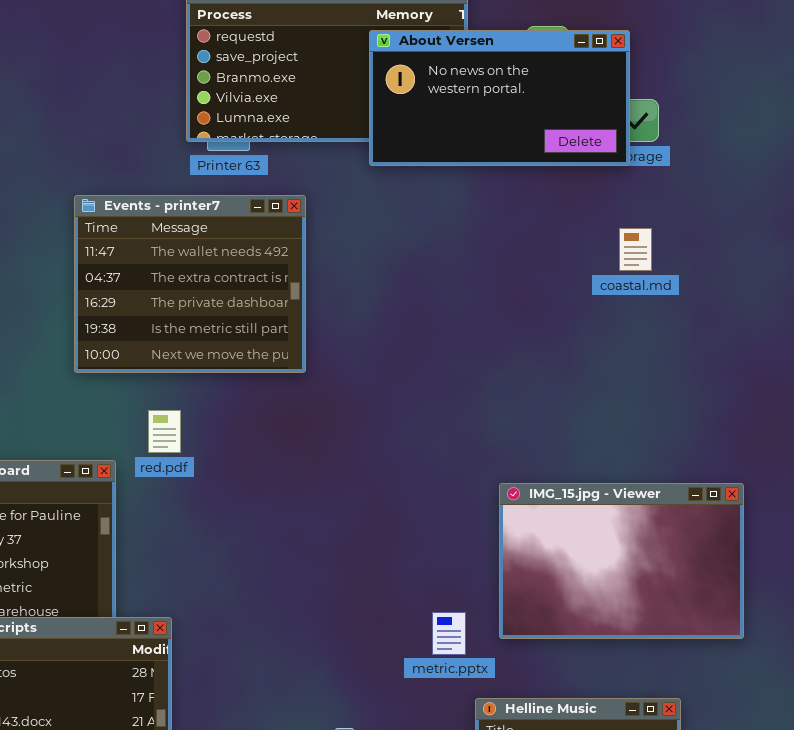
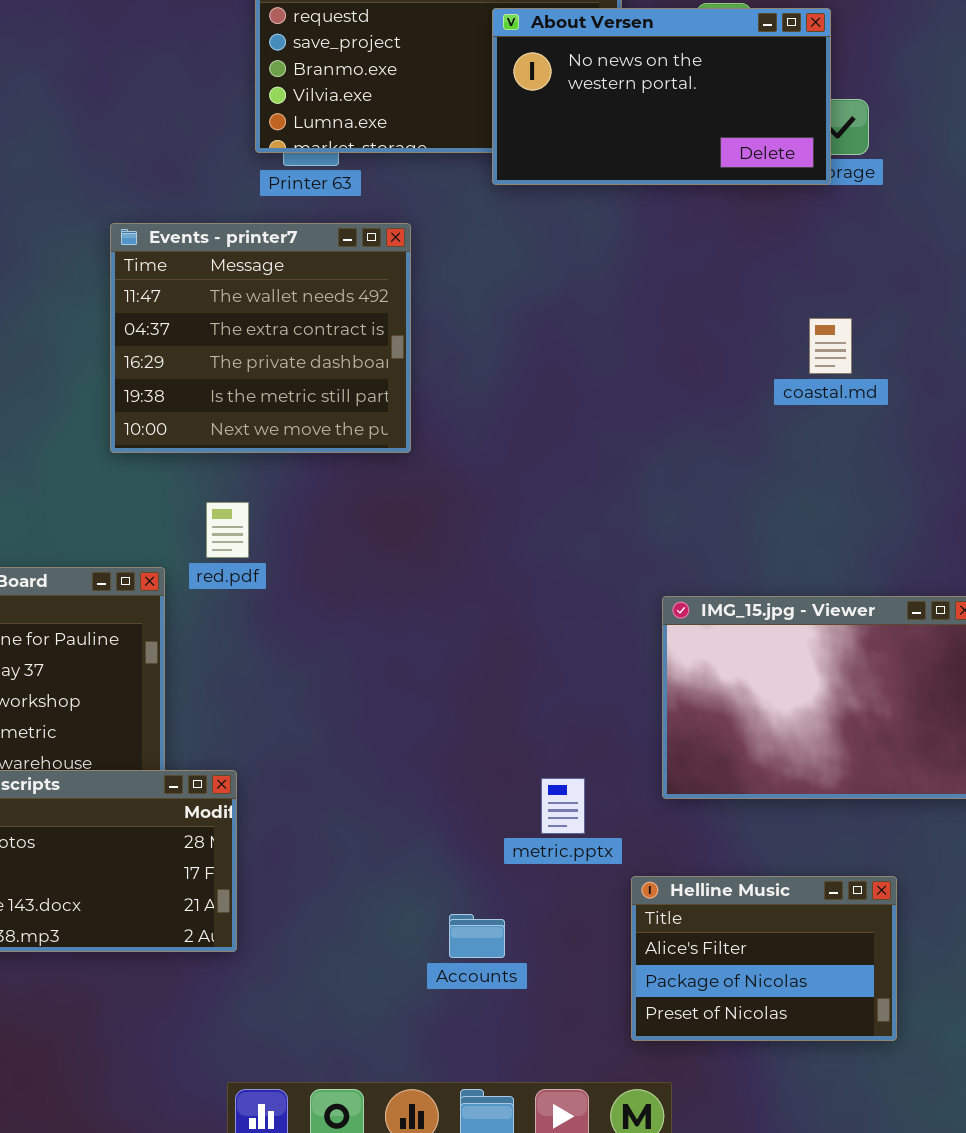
coastal.md: [619,228,652,271] -> [809,318,852,374], moved
metric.pptx: [432,612,466,655] -> [541,778,585,834], moved

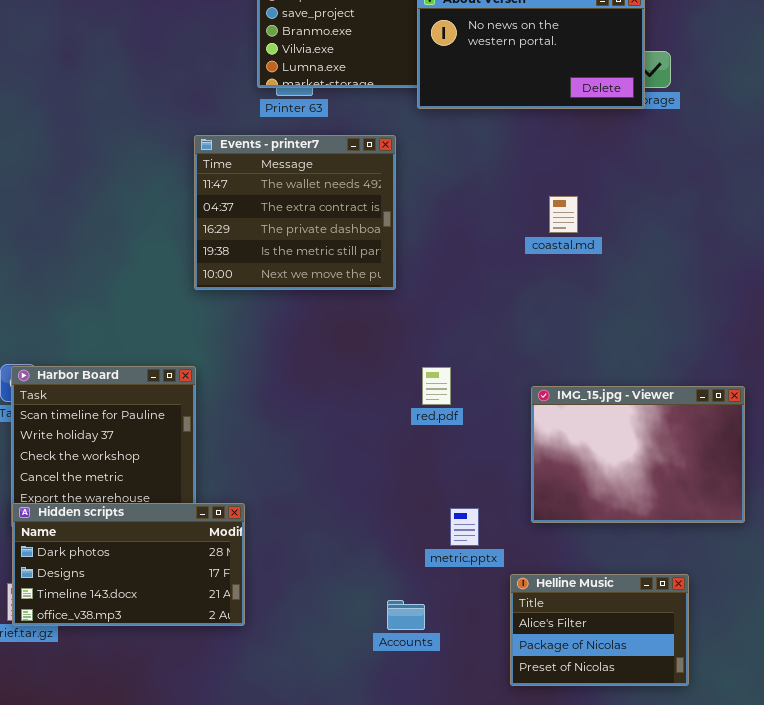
Events - printer7: [110,223,411,453] -> [194,135,396,290], moved
coastal.md: [809,318,852,374] -> [549,196,578,233], moved
red.pdf: [206,502,249,558] -> [422,367,451,405], moved

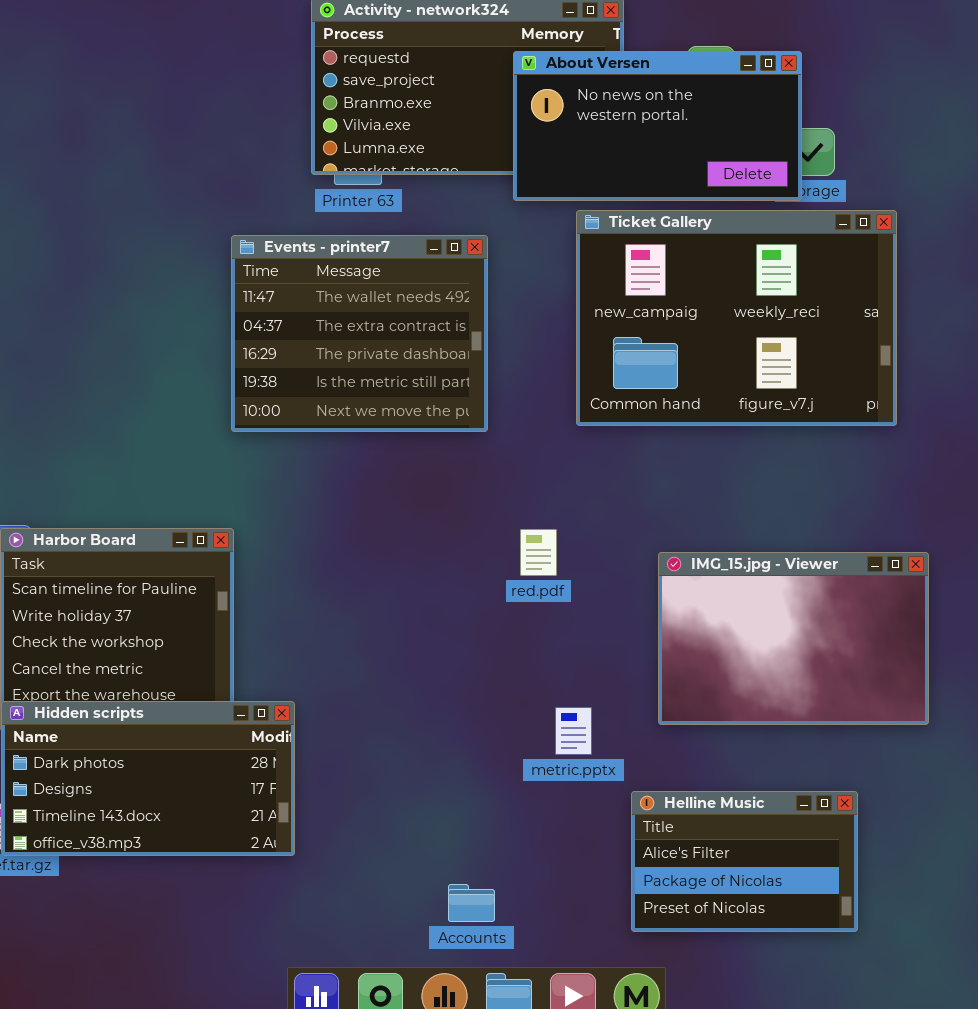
Ticket Gallery: none -> [576,210,897,426], opened
Accounts: [387,600,425,630] -> [448,884,495,922], moved

